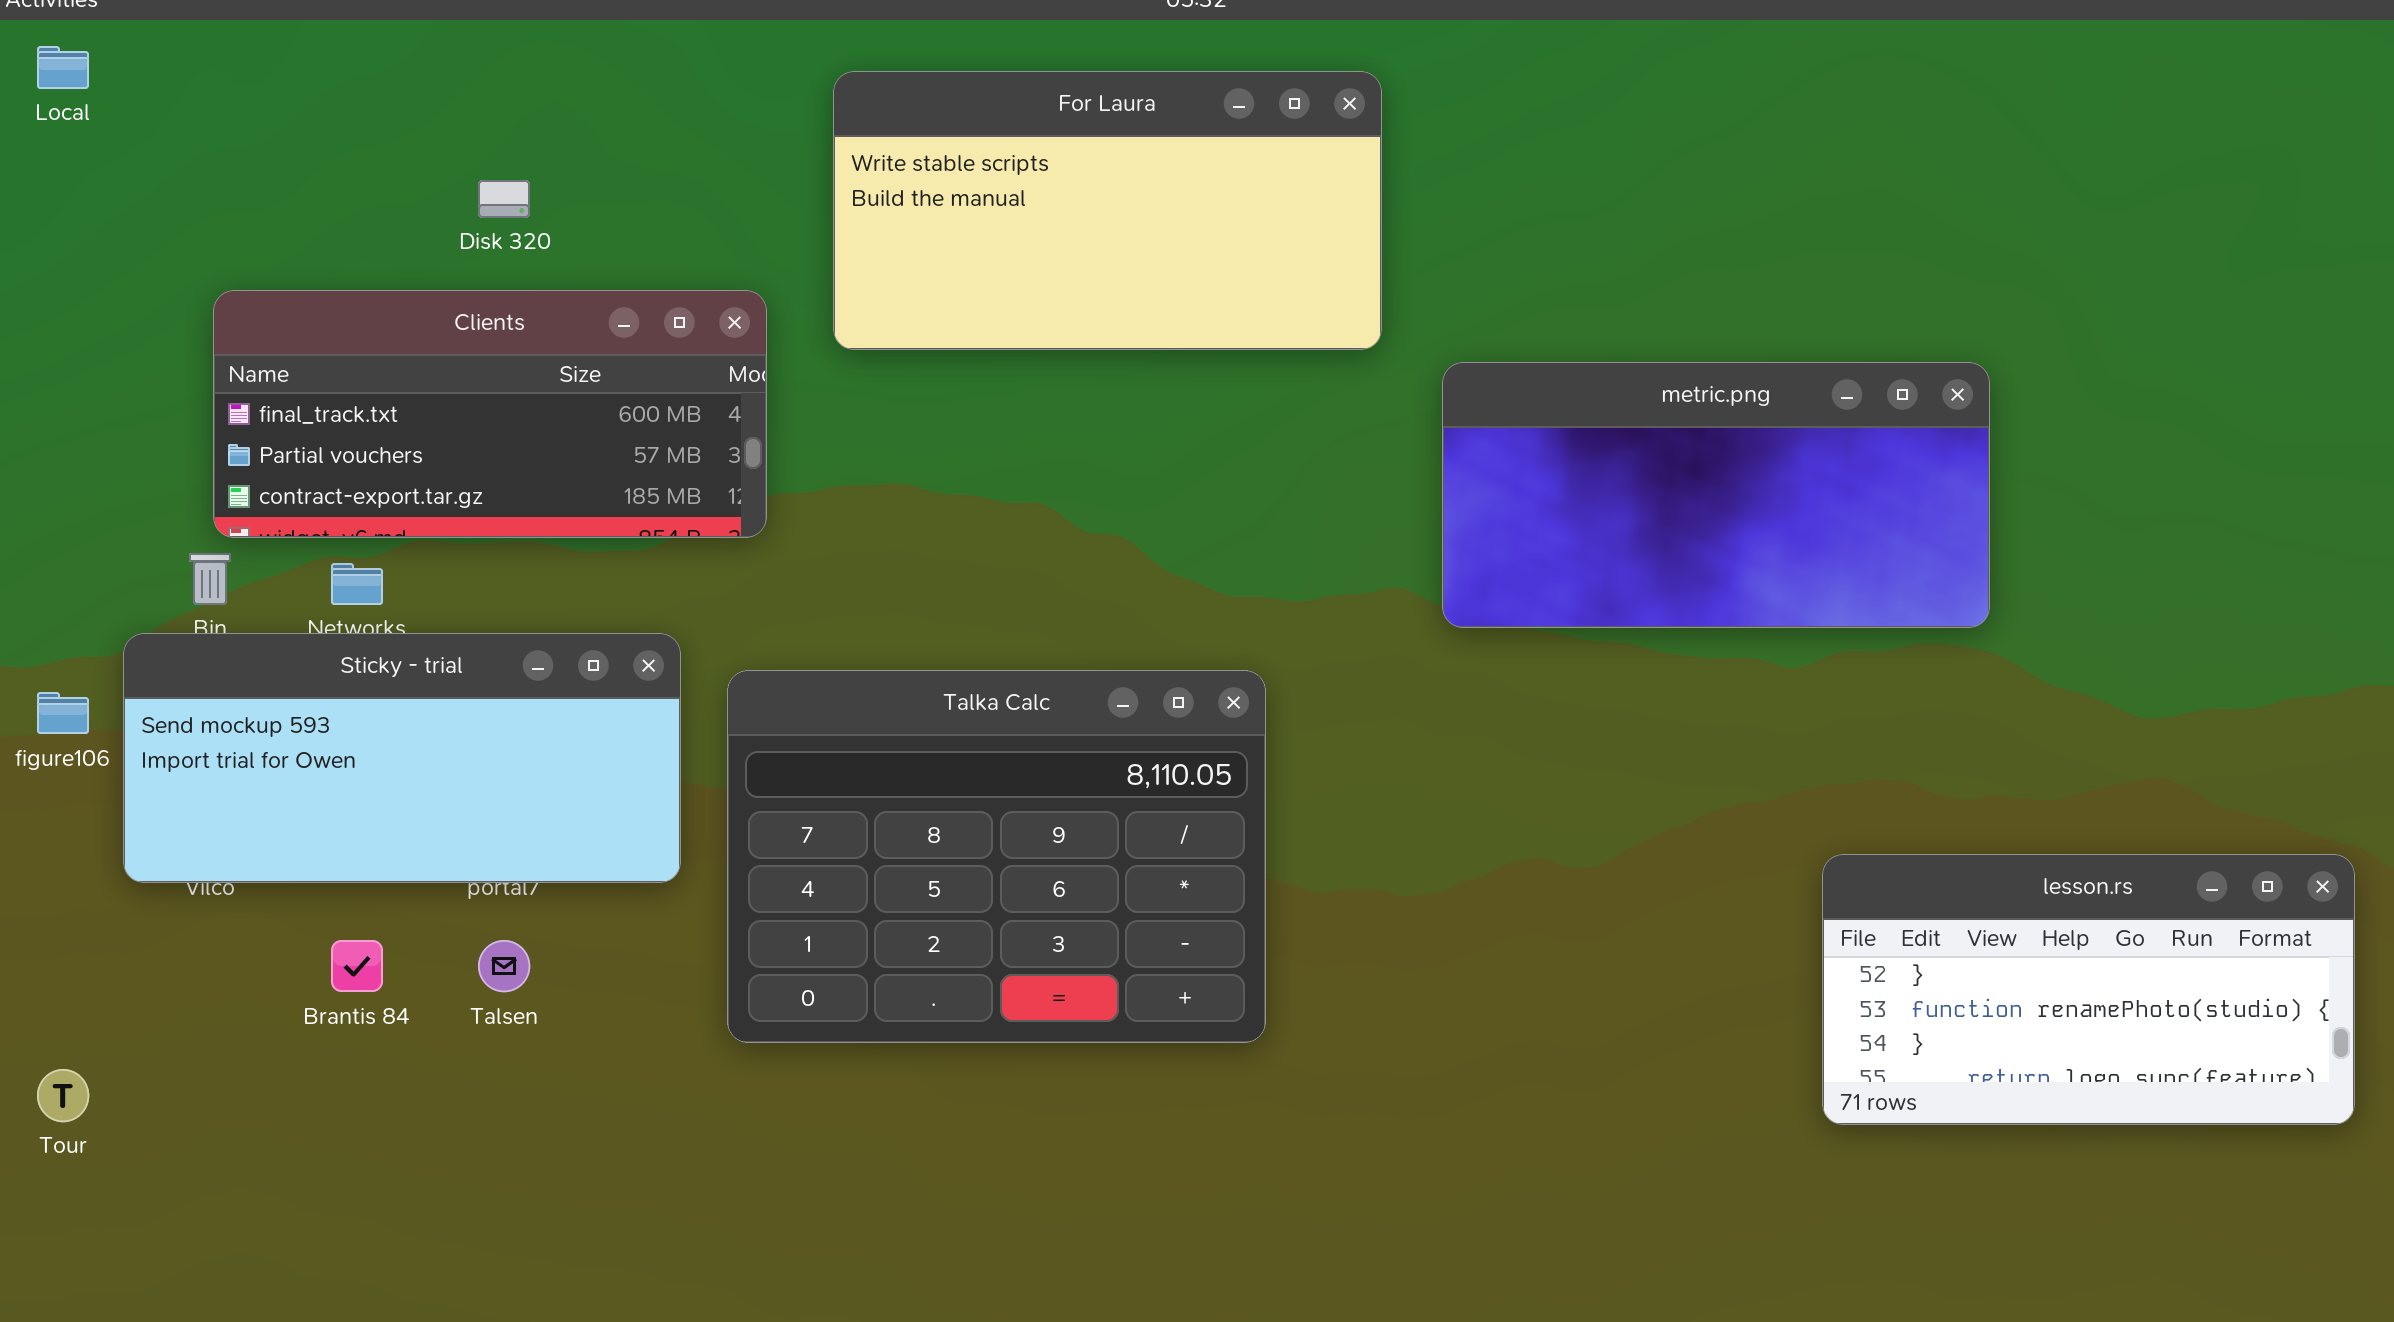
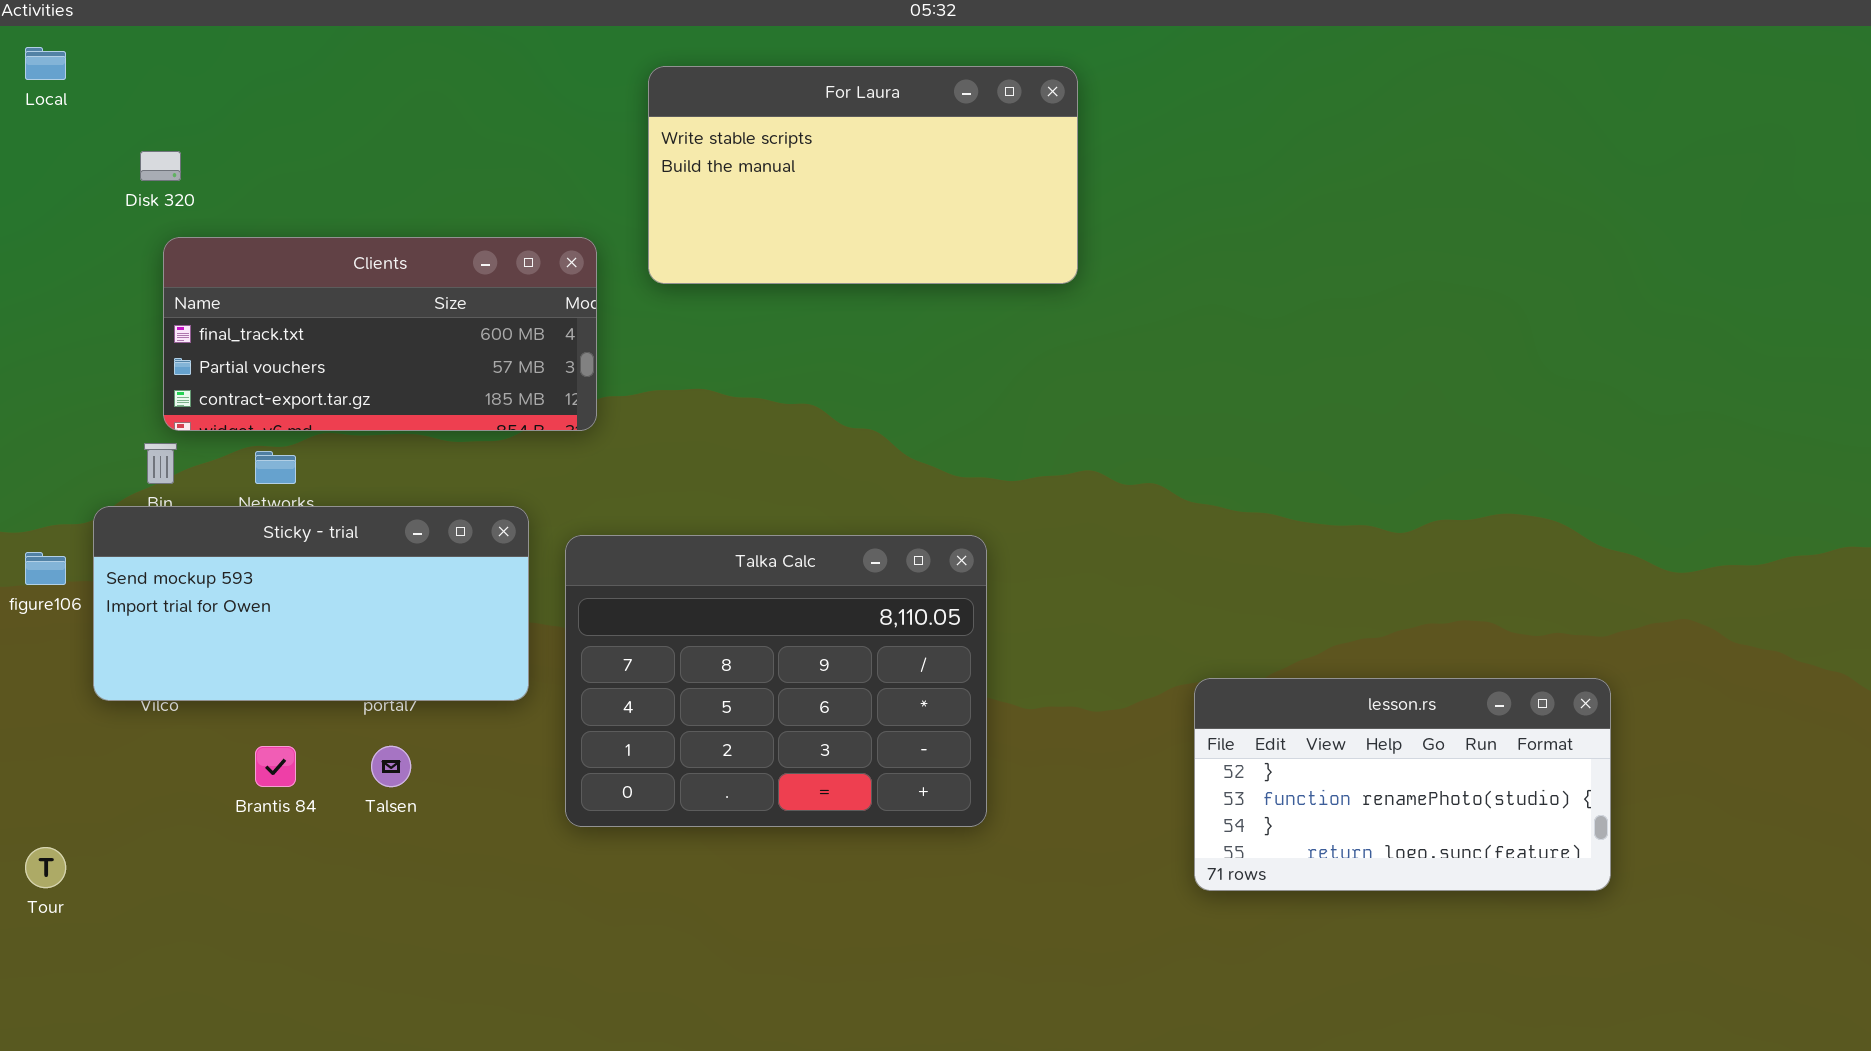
Disk 320: [478,180,530,218] -> [140,151,181,181], moved
metric.png: [1442,362,1990,628] -> none, closed
lesson.rs: [1822,854,2355,1125] -> [1194,678,1611,891], moved

